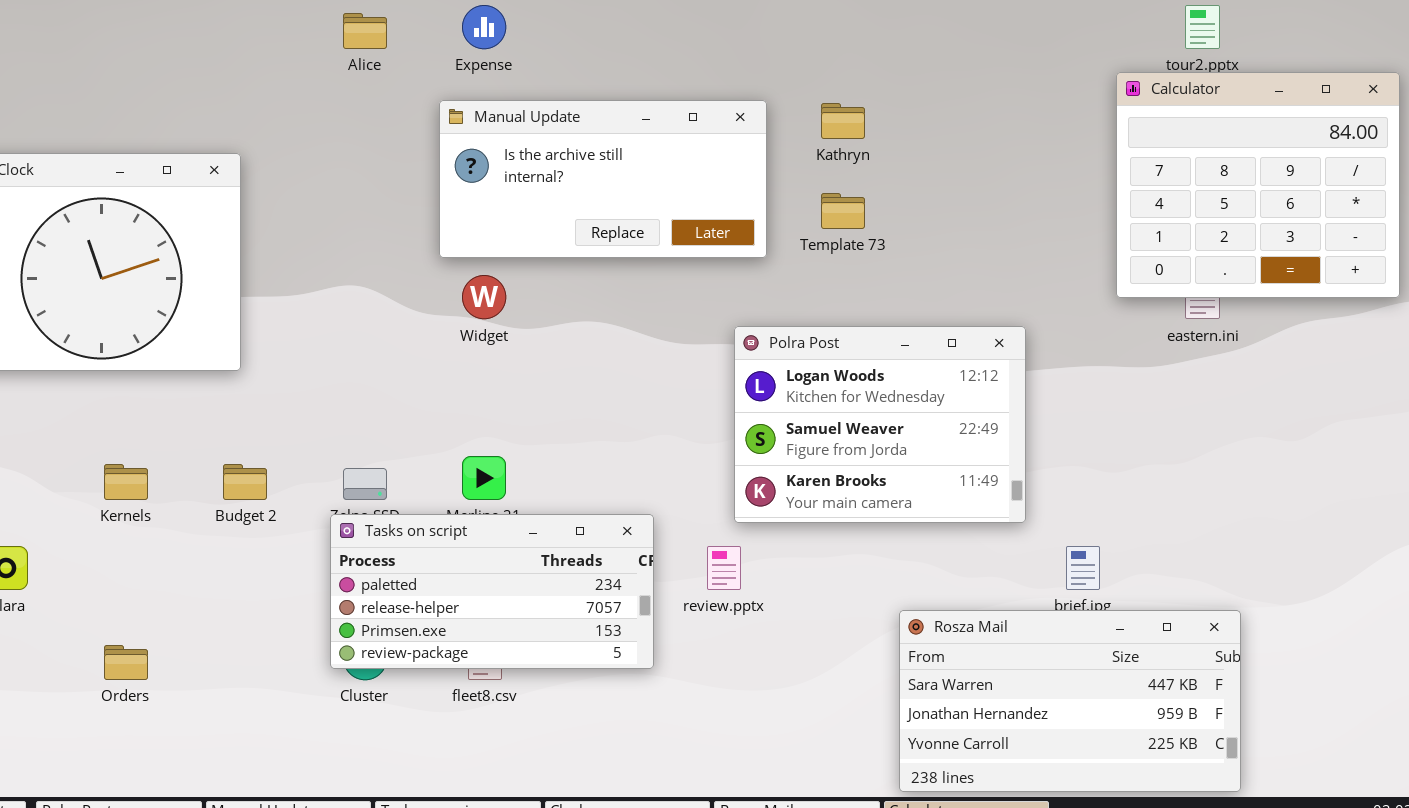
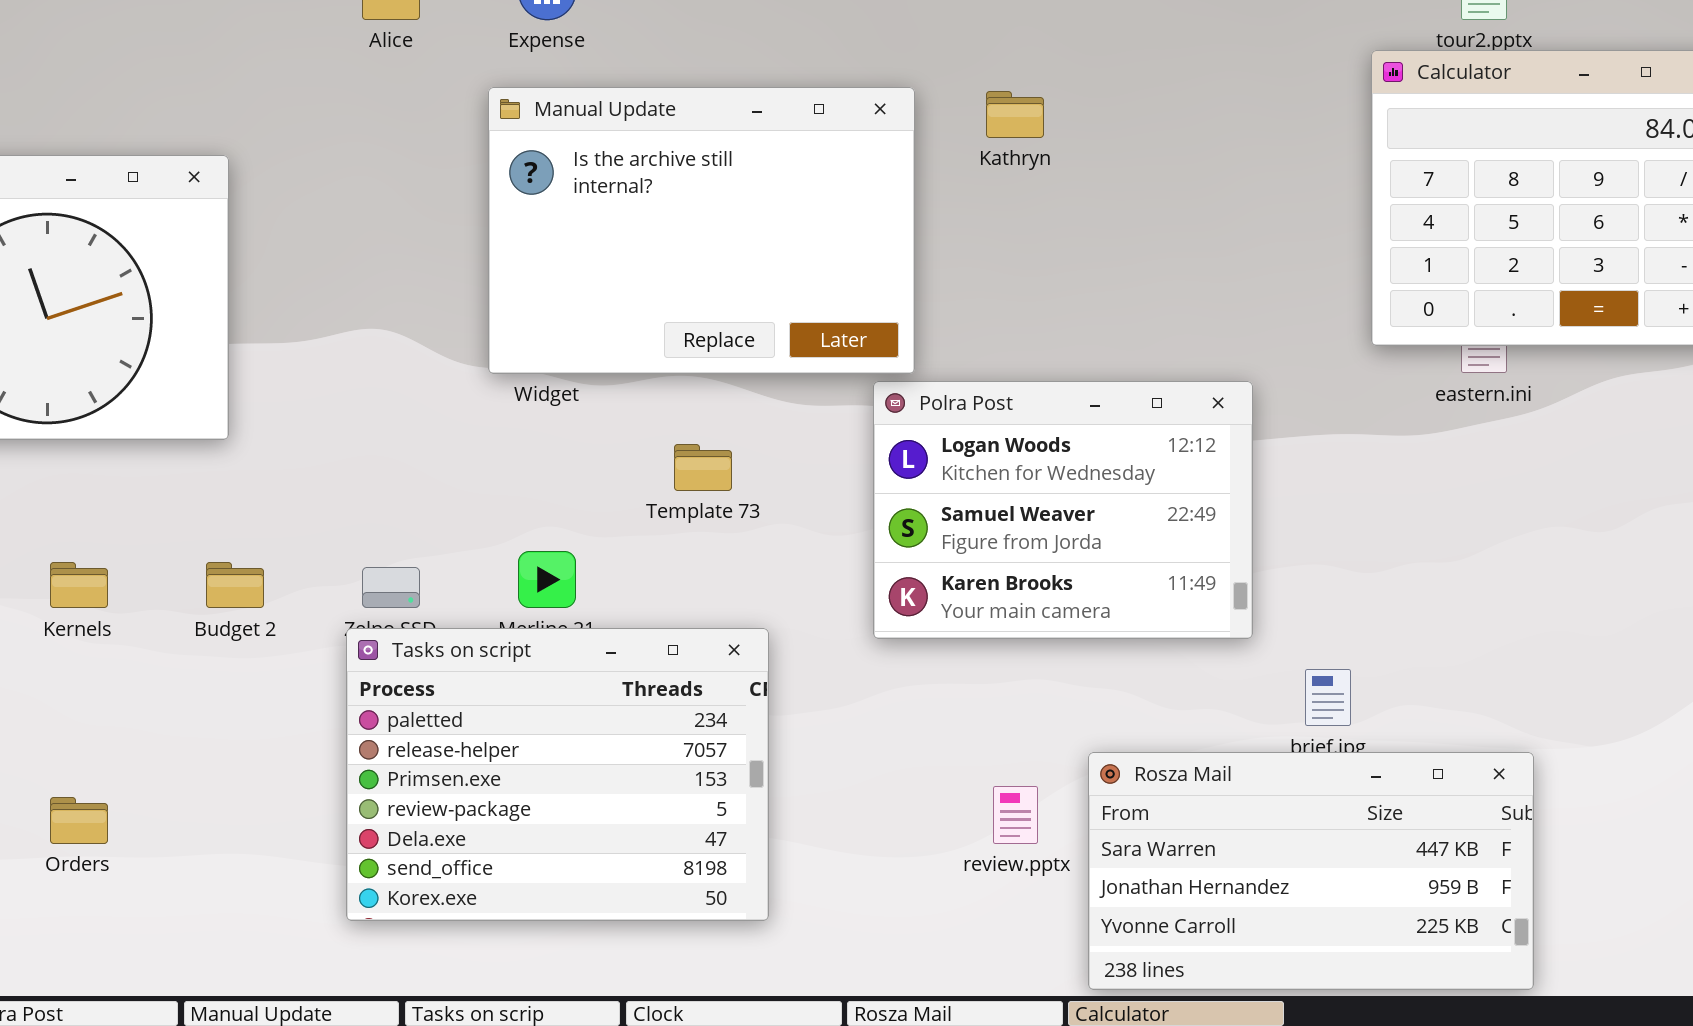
Manual Update: [439,100,767,258] -> [488,87,915,374], resized
Template 73: [821,193,865,229] -> [674,444,732,491], moved
Tasks on script: [330,514,654,669] -> [346,628,769,921], resized
review.pptx: [707,546,741,590] -> [993,786,1038,844], moved

